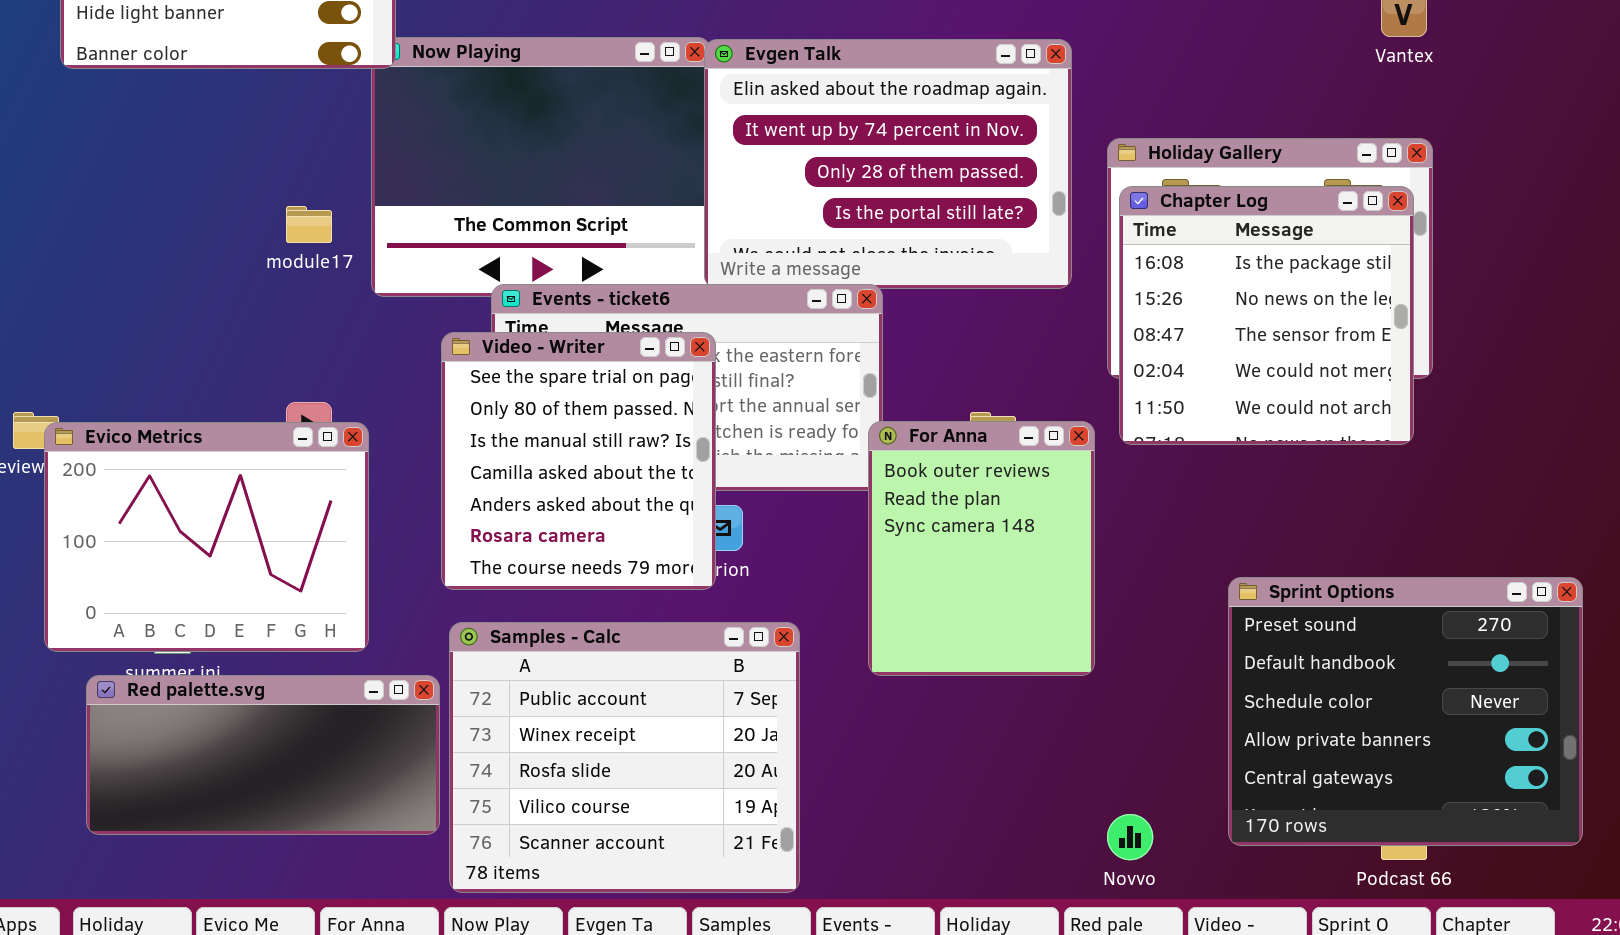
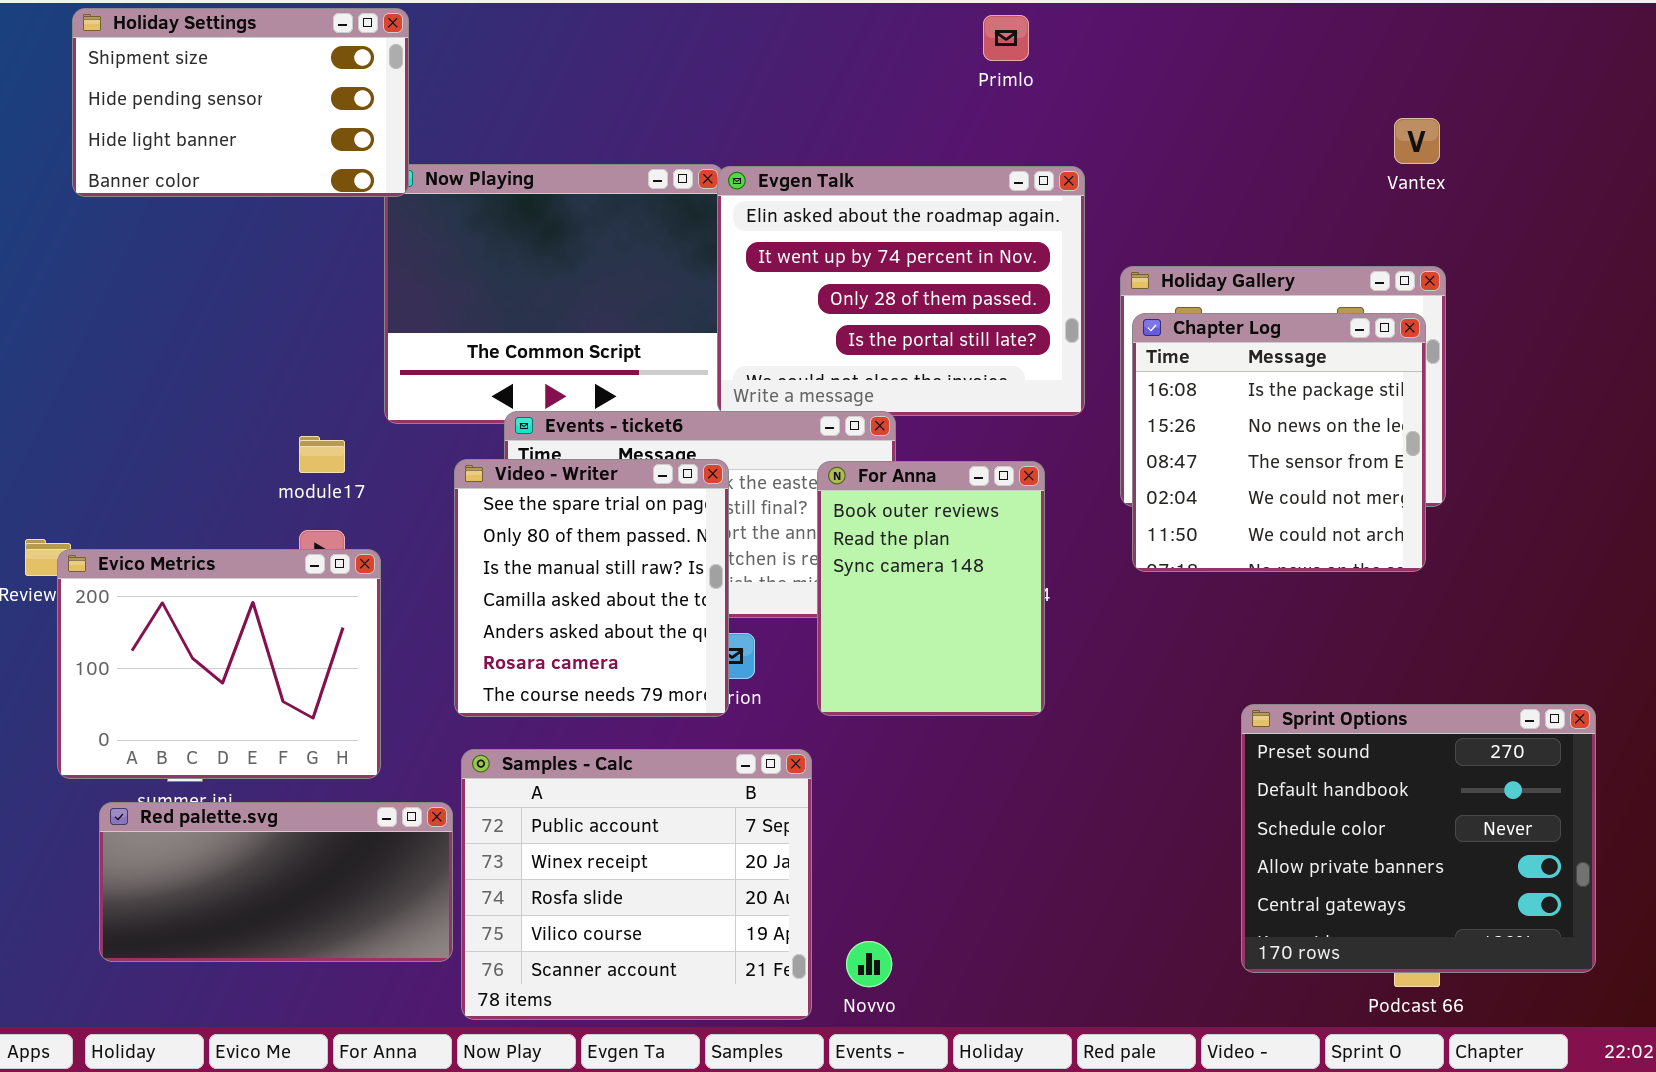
module17: [286,206,332,243] -> [299,436,345,473], moved
For Anna: [868,421,1095,676] -> [817,461,1045,716], moved
Novvo: [1107,814,1153,860] -> [846,941,892,987], moved

